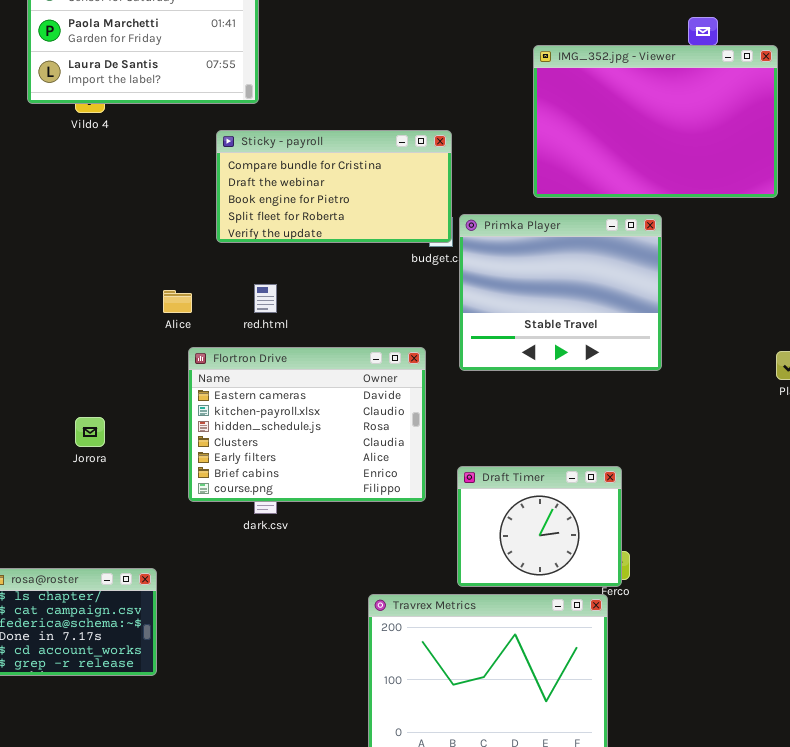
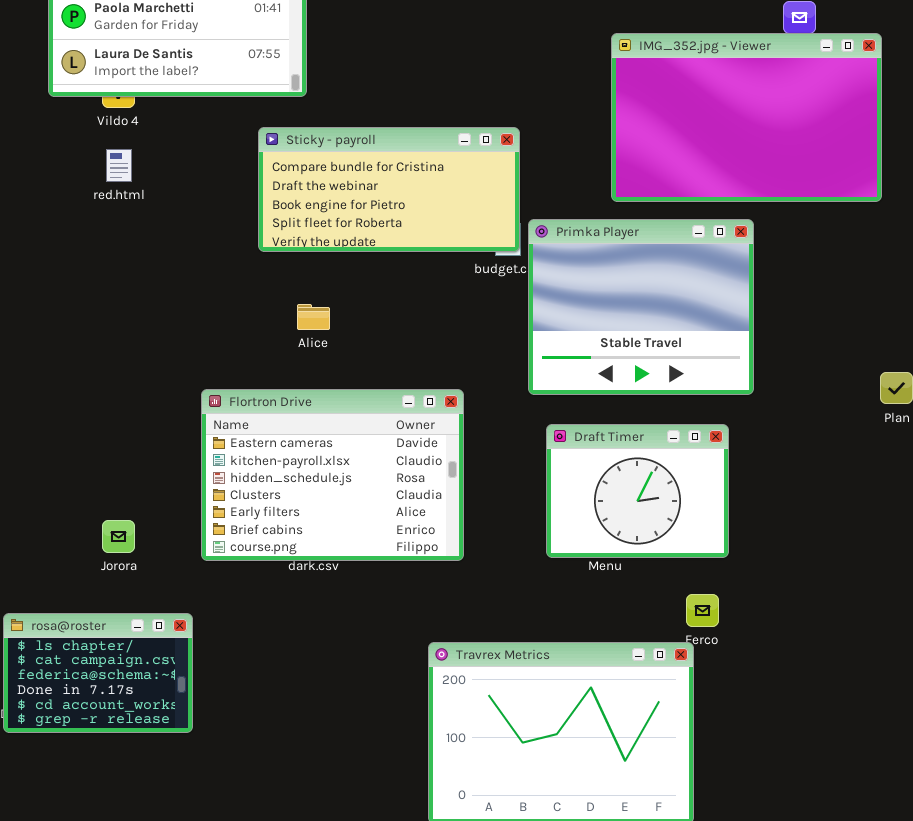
red.html: [254,284,277,313] -> [106,149,132,182], moved
Alice: [163,290,192,313] -> [297,304,330,330], moved
Flortron Drive: [188,347,426,502] -> [201,389,464,561], moved
Jorora: [75,417,105,447] -> [102,520,135,553], moved
Draft Timer: [457,466,622,587] -> [546,424,729,558], moved

